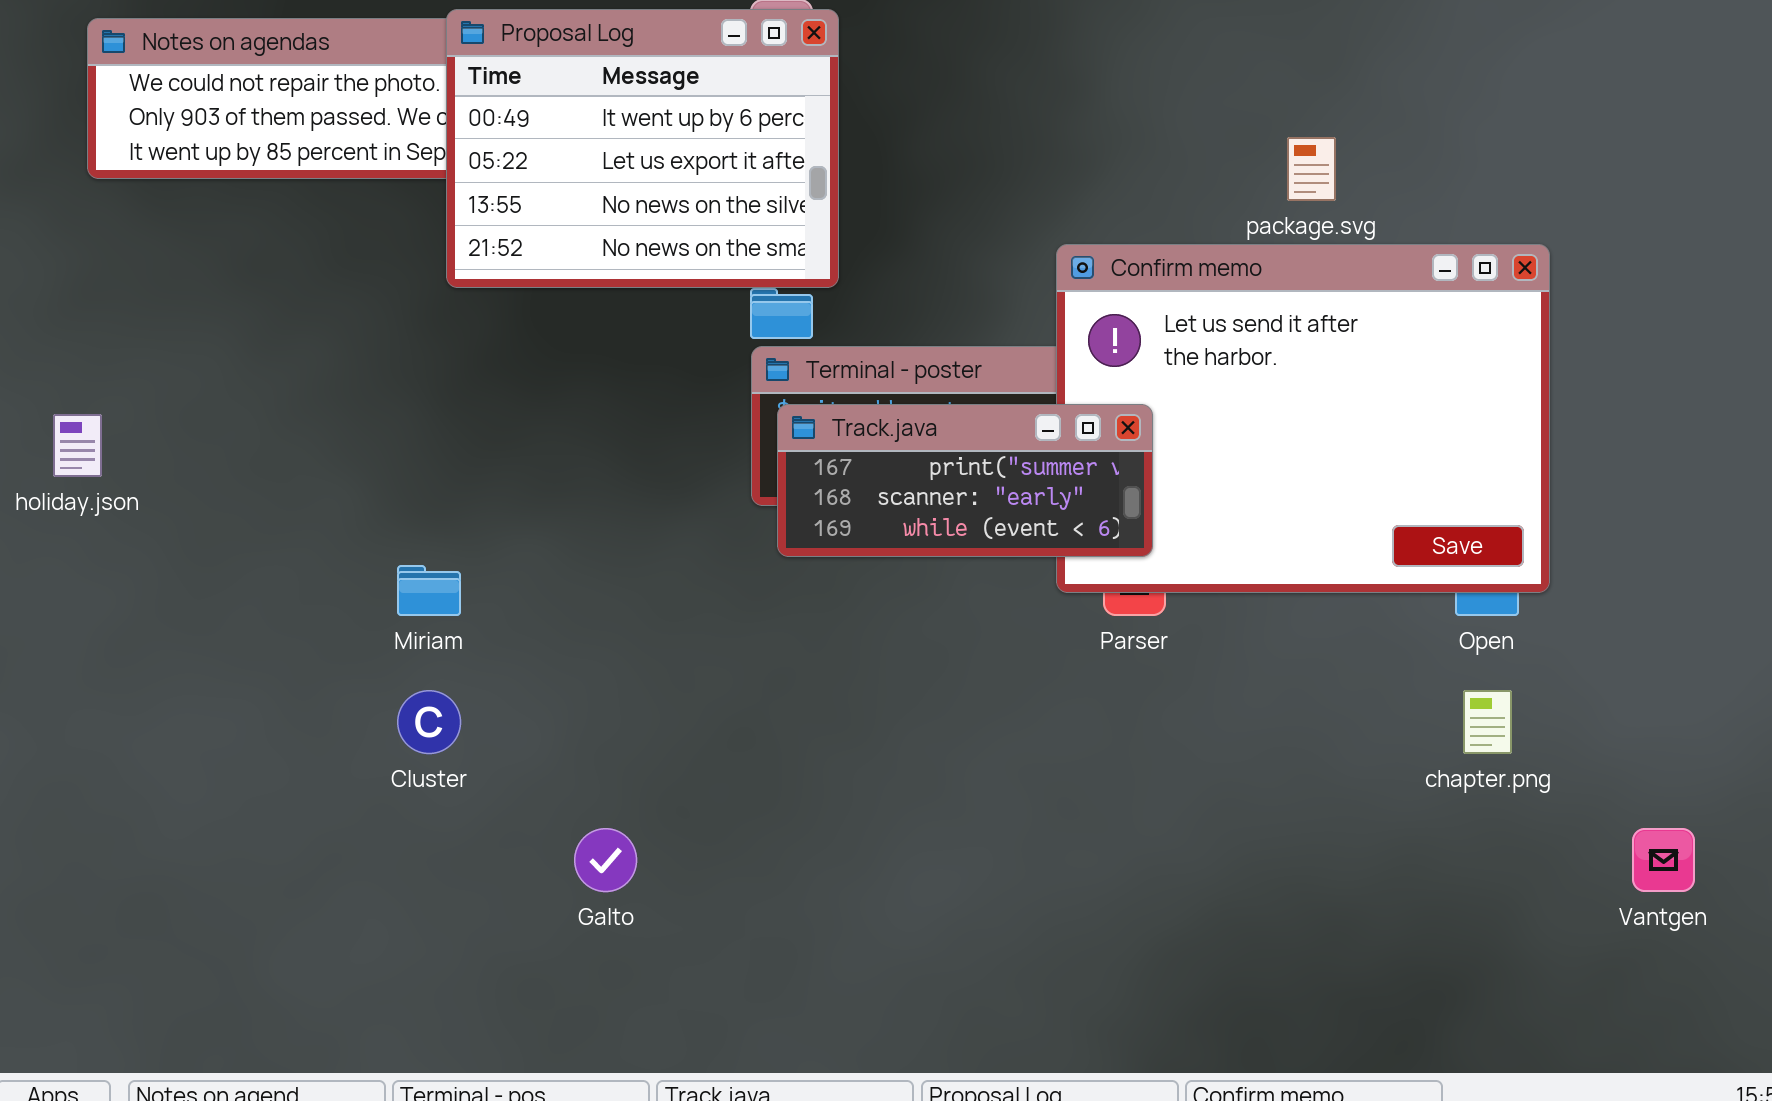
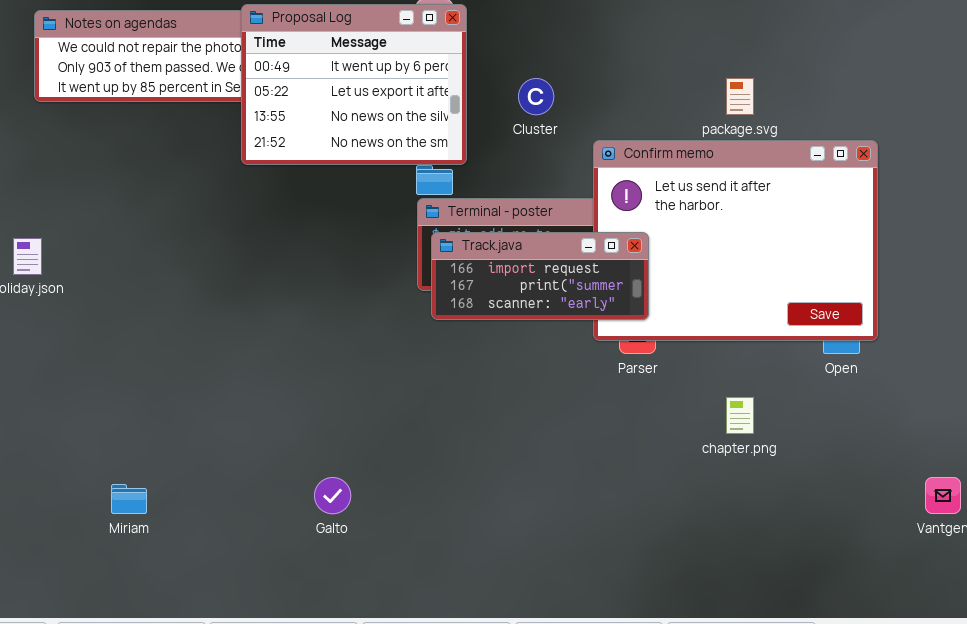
Track.java: [777,404,1153,557] -> [431,232,649,320], scrolled up 1 row
Miriam: [397,565,461,616] -> [111,484,147,514], moved
Cluster: [397,690,461,754] -> [518,78,554,115], moved
chapter.png: [1463,690,1512,754] -> [726,397,754,434], moved

